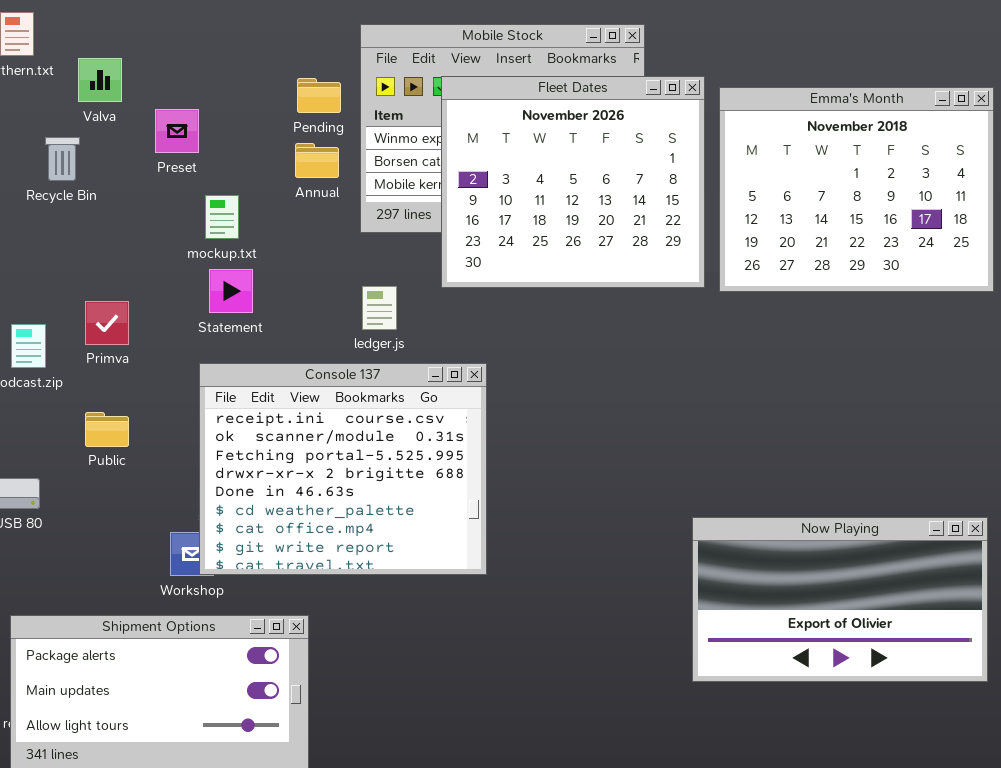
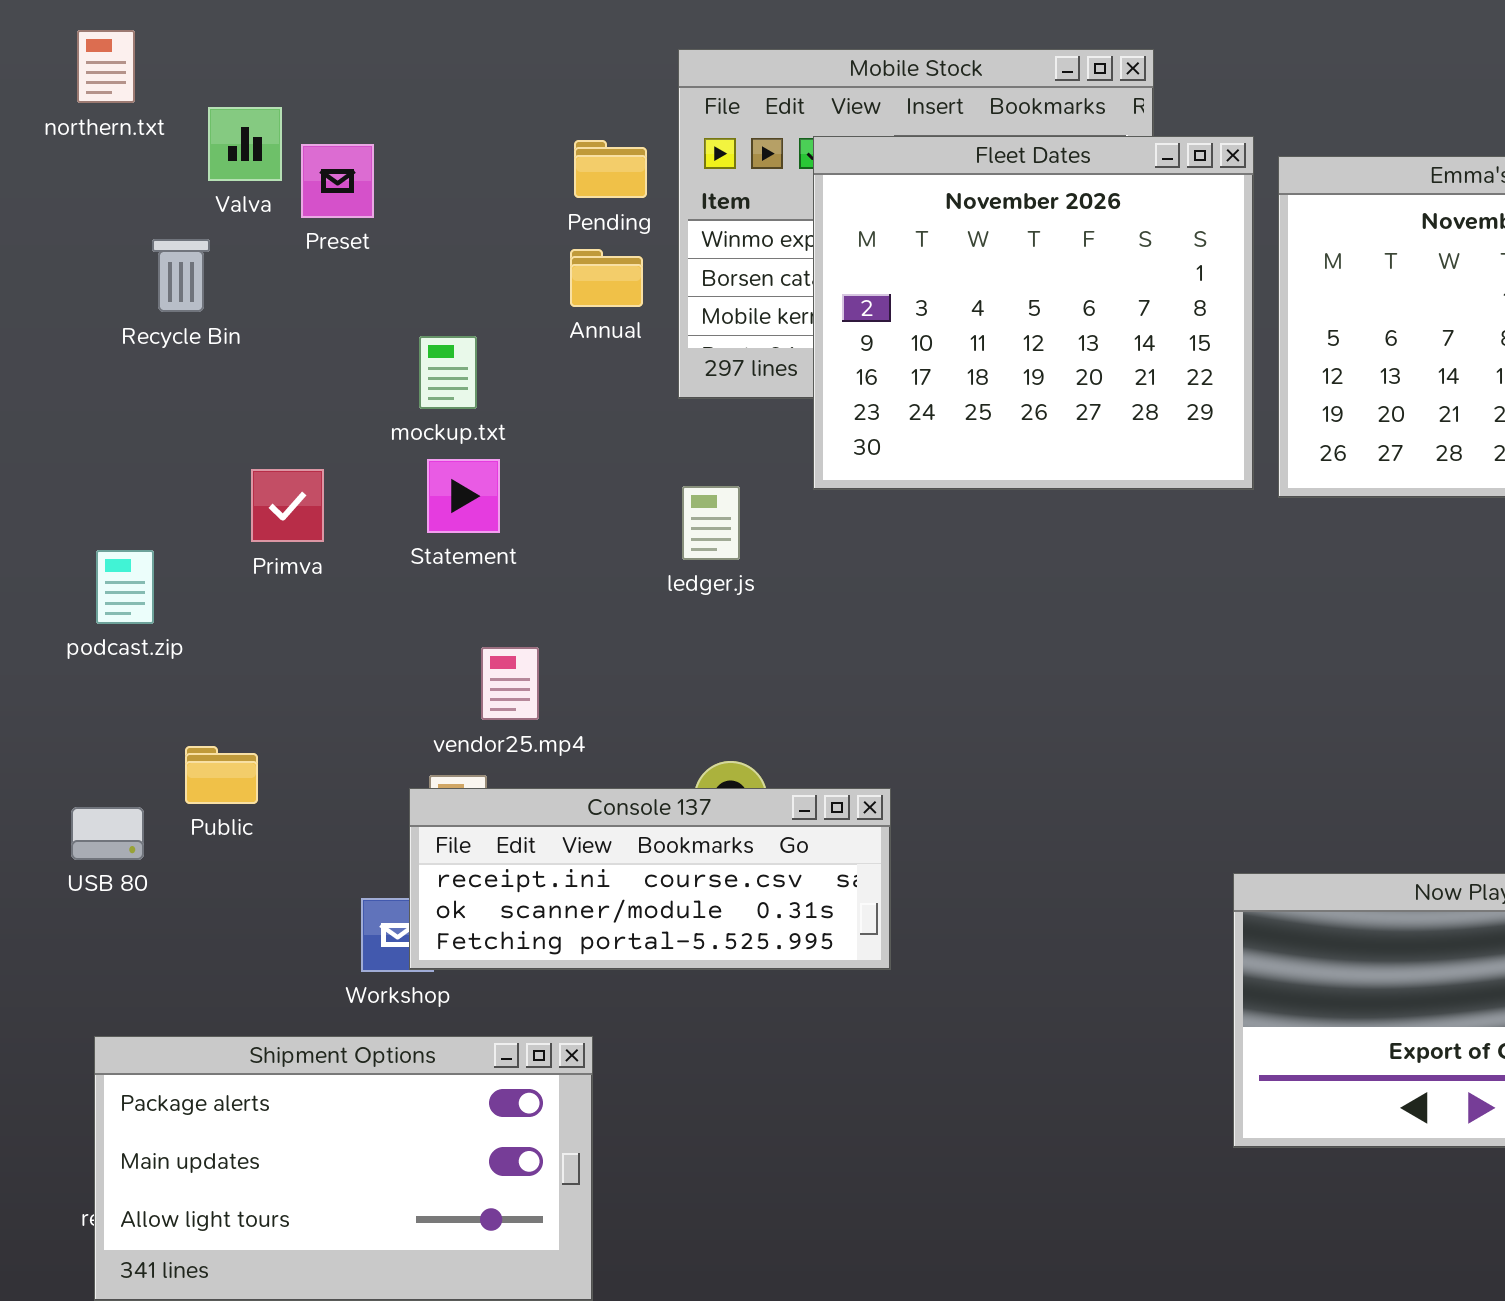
Preset: [155,109,199,153] -> [301,144,374,218], moved
Primva: [85,301,129,345] -> [251,469,324,542], moved
Console 137: [199,363,487,575] -> [409,788,891,970], resized
Public: [85,412,129,447] -> [185,746,258,804], moved

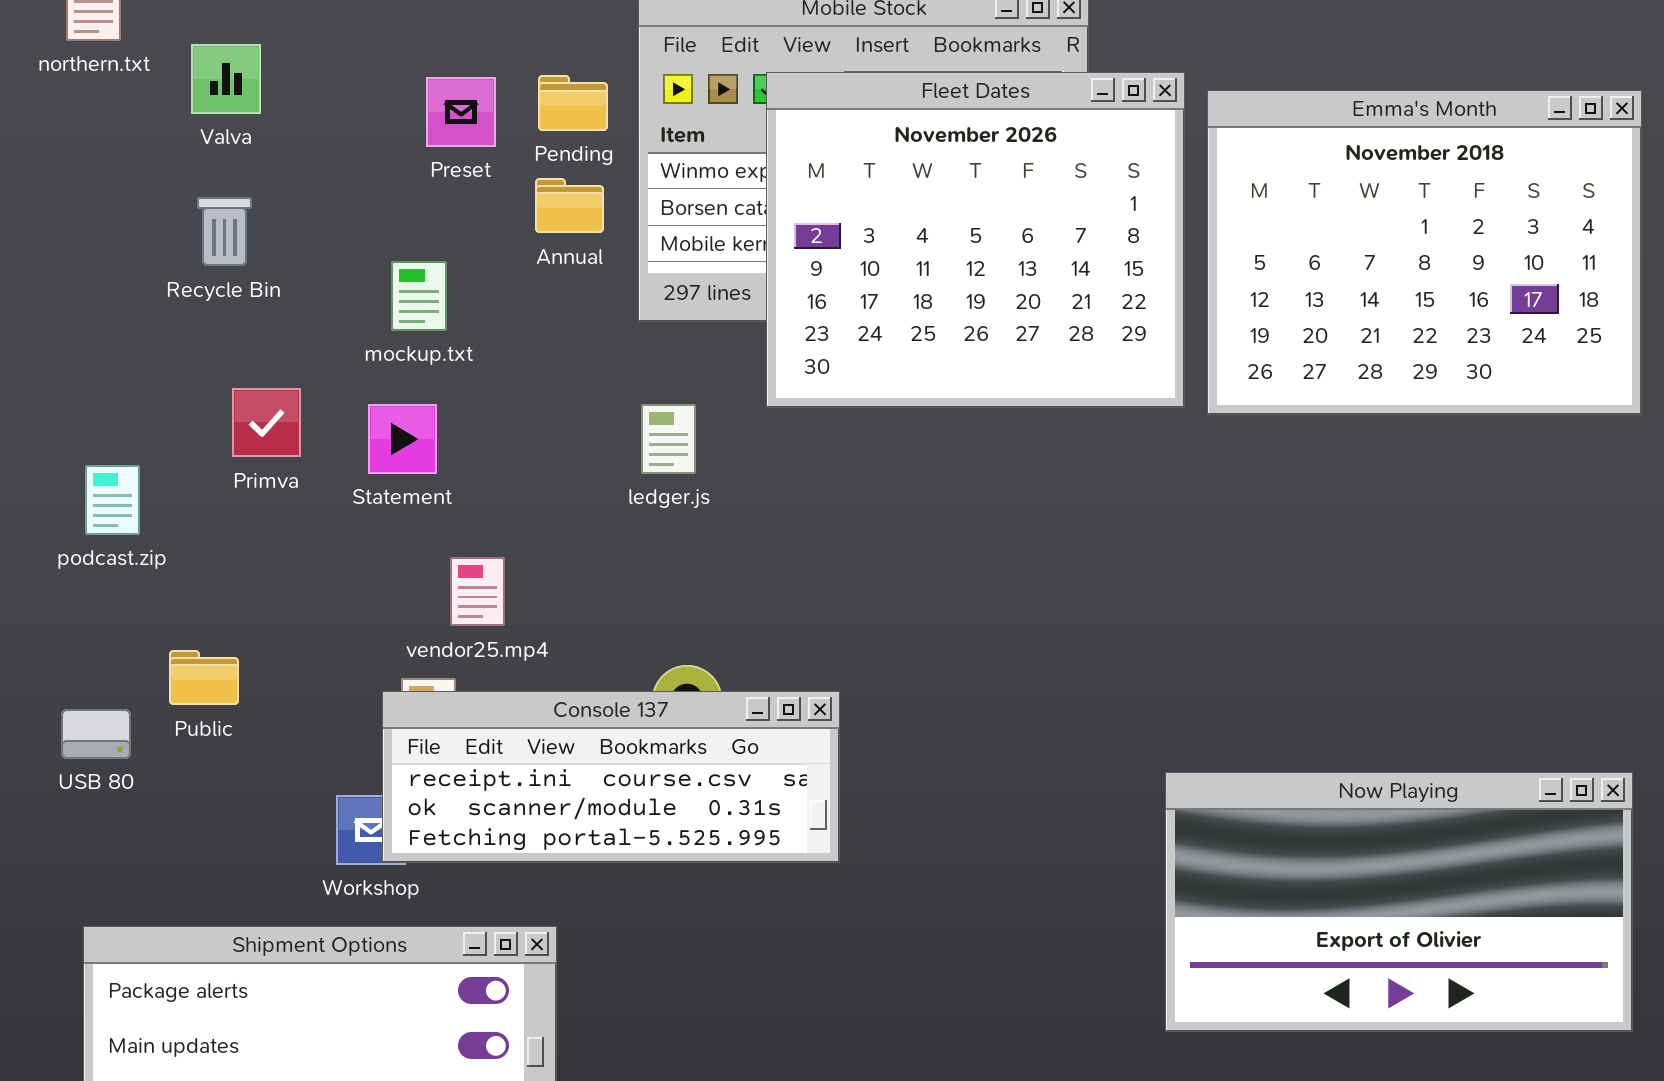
Preset: [301,144,374,218] -> [426,77,496,147], moved
Recycle Bin: [152,239,210,312] -> [197,197,252,266], moved
Statement: [427,459,500,533] -> [368,404,437,474], moved

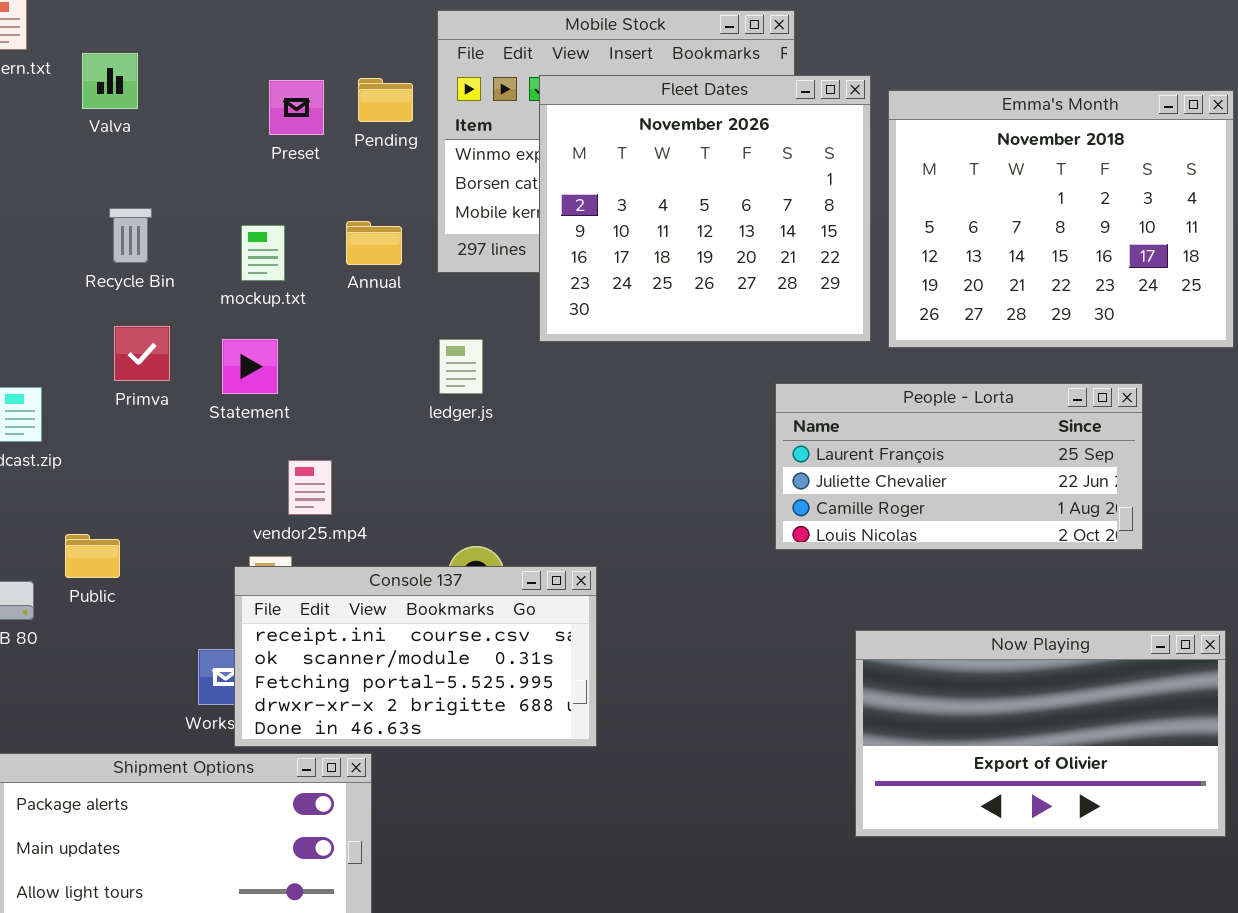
Annual: [535,178,604,233] -> [346,221,402,265], moved
Recycle Bin: [197,197,252,266] -> [109,208,152,263], moved
People - Lorta: none -> [775,383,1143,550], opened
Console 137: [382,691,840,863] -> [234,566,597,747], resized

